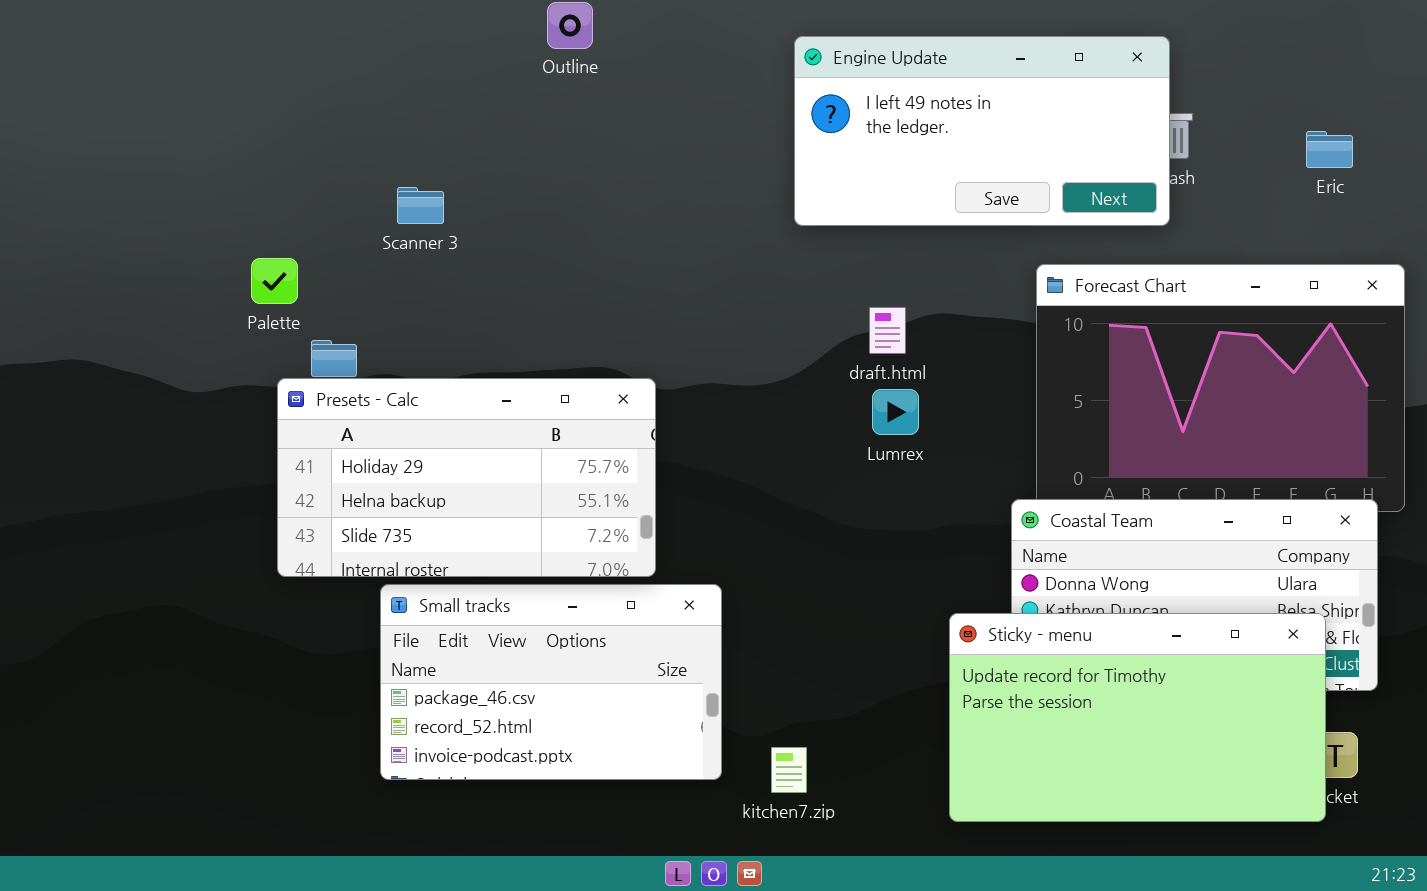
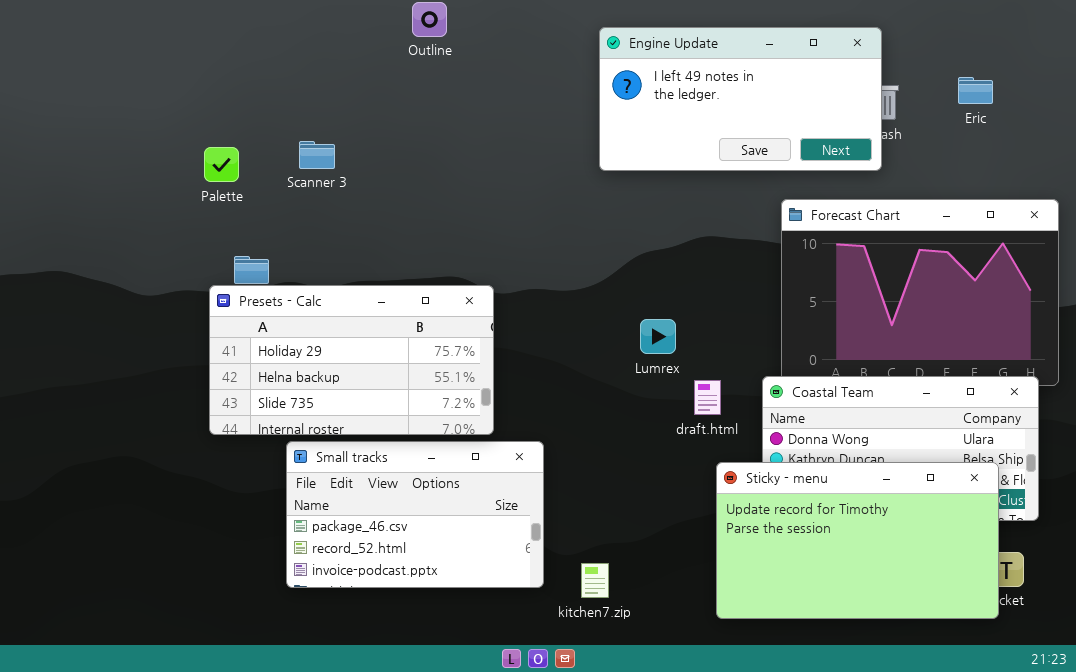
Eric: [1306,131,1353,168] -> [958,77,993,104], moved
Palette: [251,258,298,304] -> [204,147,239,182], moved
draft.html: [869,307,906,354] -> [694,380,721,415], moved
Lumrex: [872,389,919,435] -> [640,319,676,354], moved

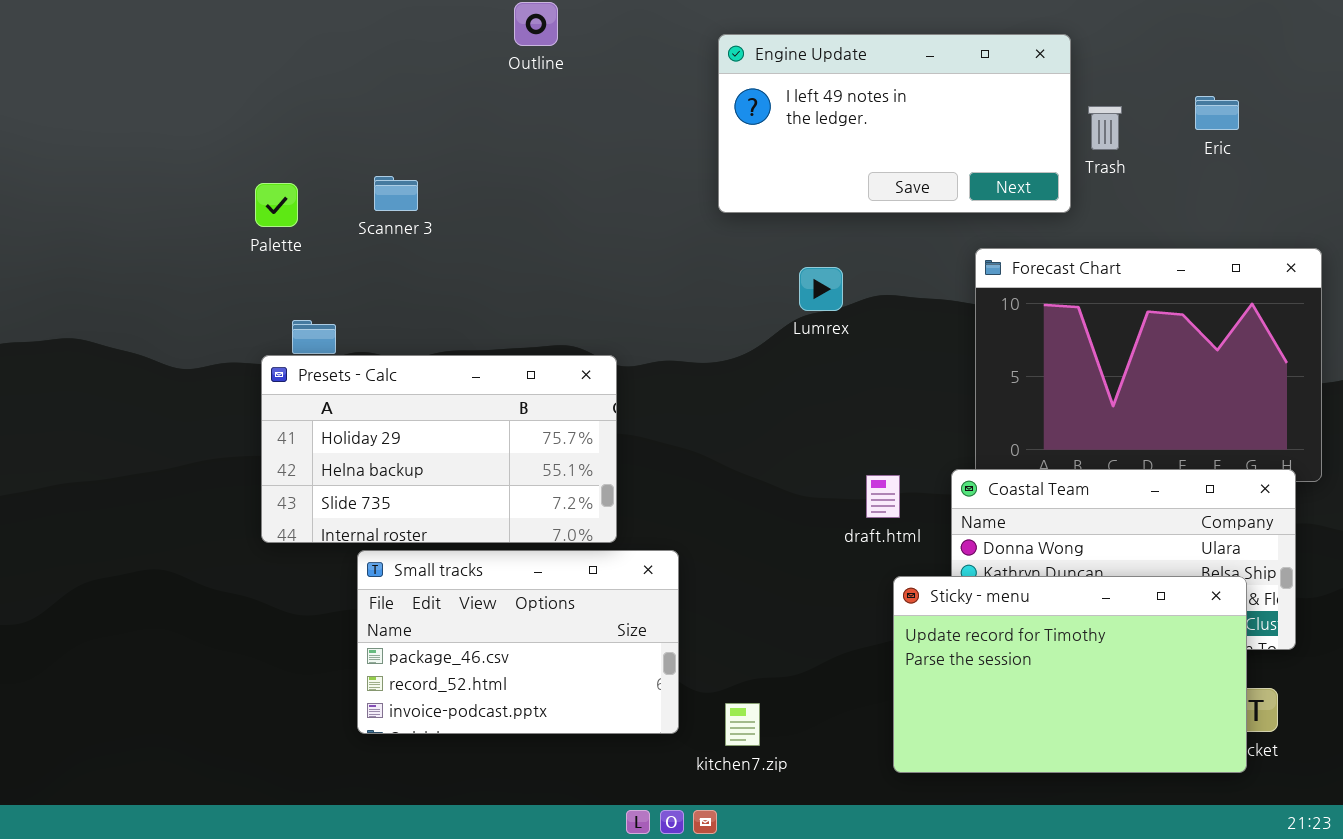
Engine Update: [599,27,882,171] -> [718,34,1071,213], moved
Lumrex: [640,319,676,354] -> [799,267,843,311], moved

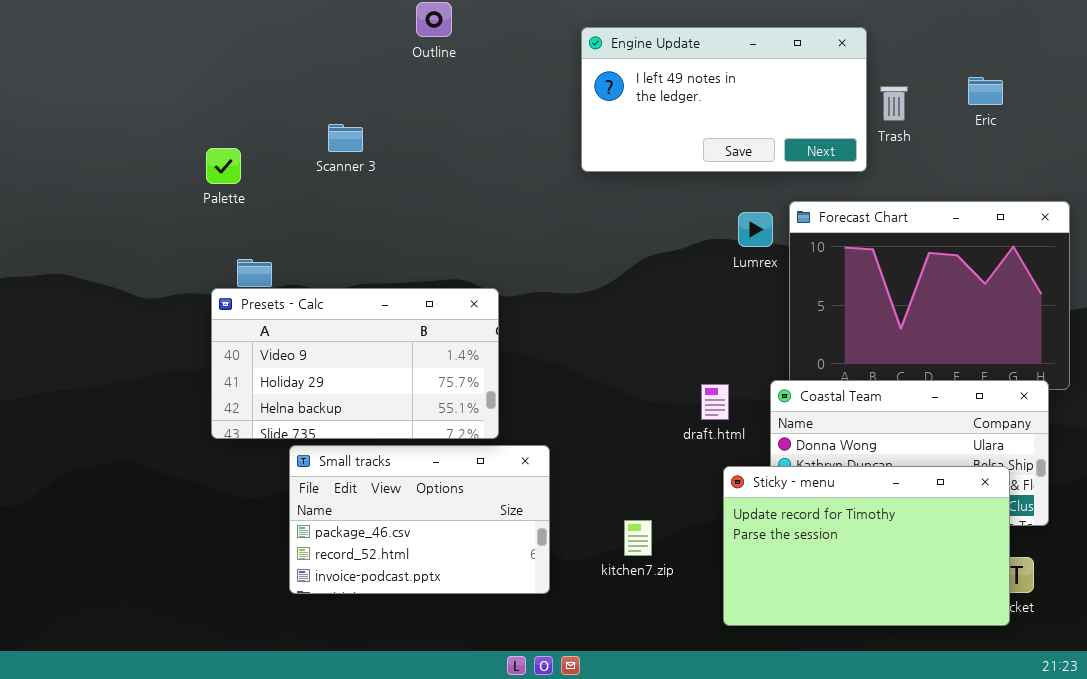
Scanner 3: [374,176,418,211] -> [328,124,363,152], moved
Lumrex: [799,267,843,311] -> [738,212,773,247], moved
Presets - Calc: [261,355,617,543] -> [211,288,499,439], scrolled up 1 row
kitchen7.zip: [725,703,760,746] -> [624,520,652,556], moved

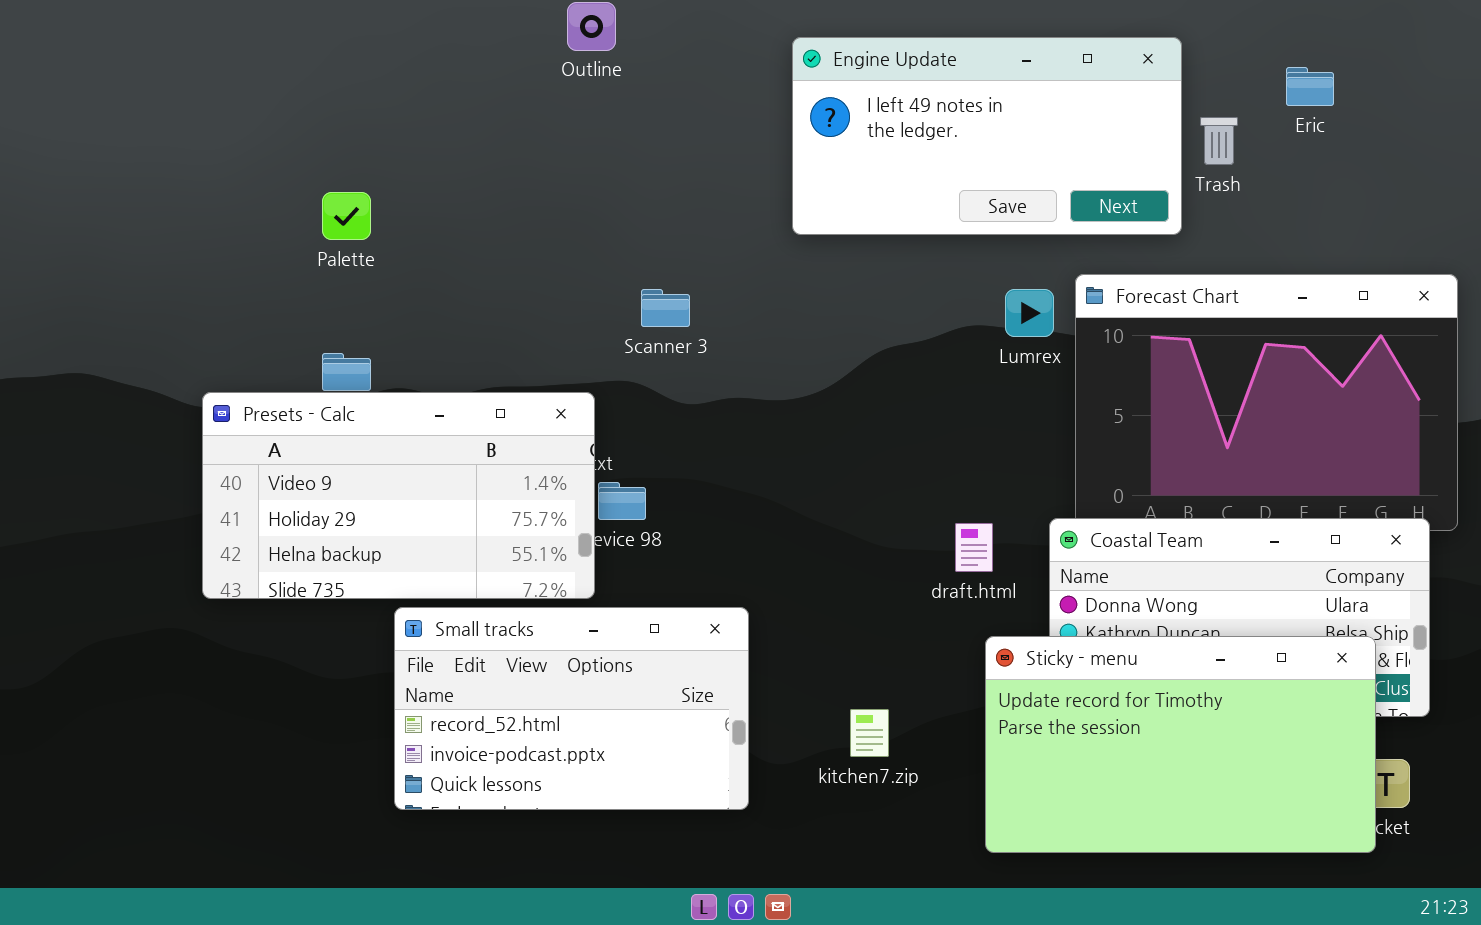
Eric: [968,77,1003,105] -> [1286,67,1334,106], moved
Scanner 3: [328,124,363,152] -> [641,289,690,327], moved
Palette: [206,148,241,184] -> [322,192,371,240], moved
Presets - Calc: [211,288,499,439] -> [202,392,595,599], moved
Small tracks: [289,445,550,594] -> [394,607,749,810], scrolled down 1 row

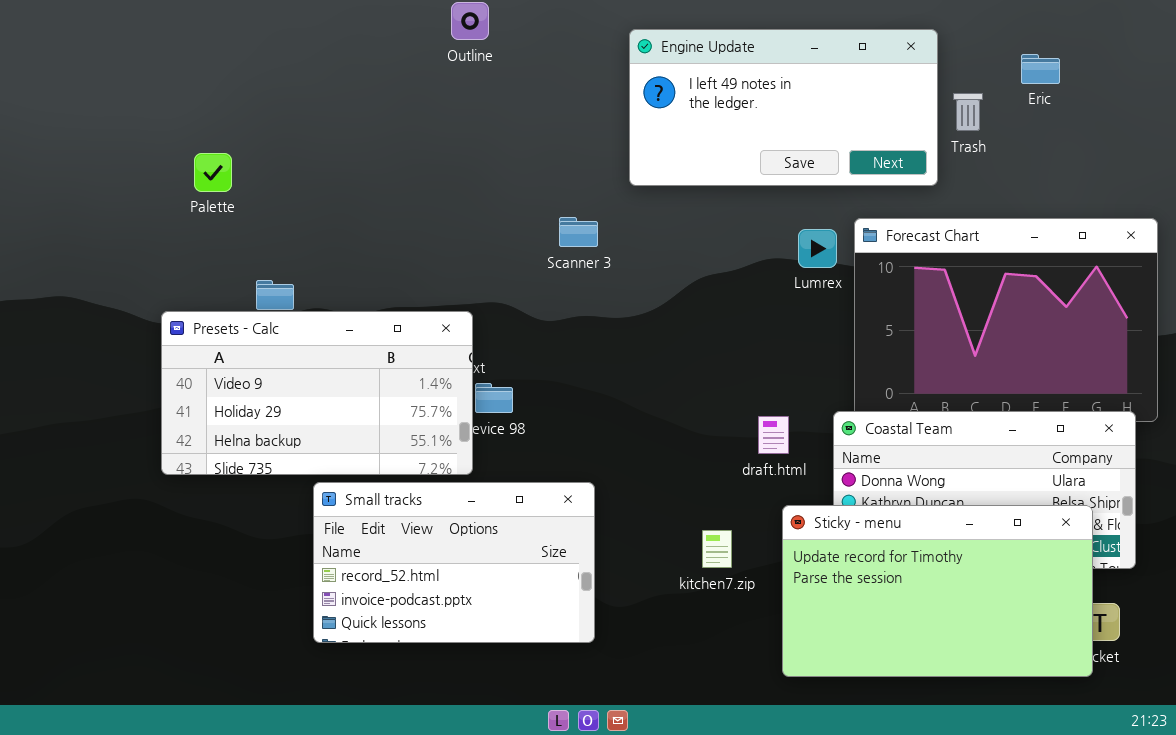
Palette: [322,192,371,240] -> [194,153,232,192], moved
Scanner 3: [641,289,690,327] -> [559,217,598,247], moved
kitchen7.zip: [850,709,889,757] -> [702,530,732,568], moved

